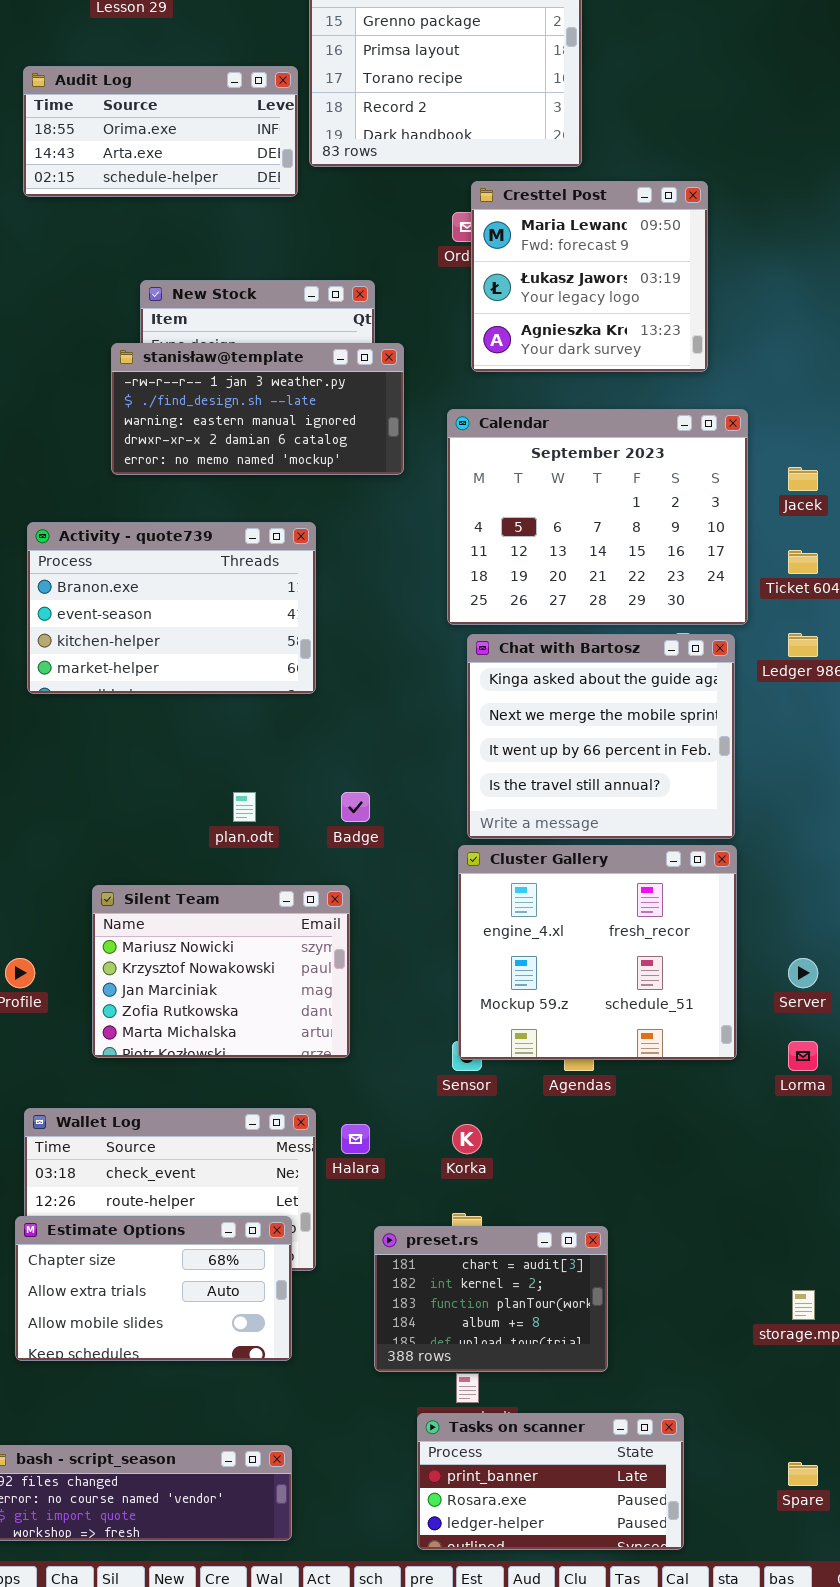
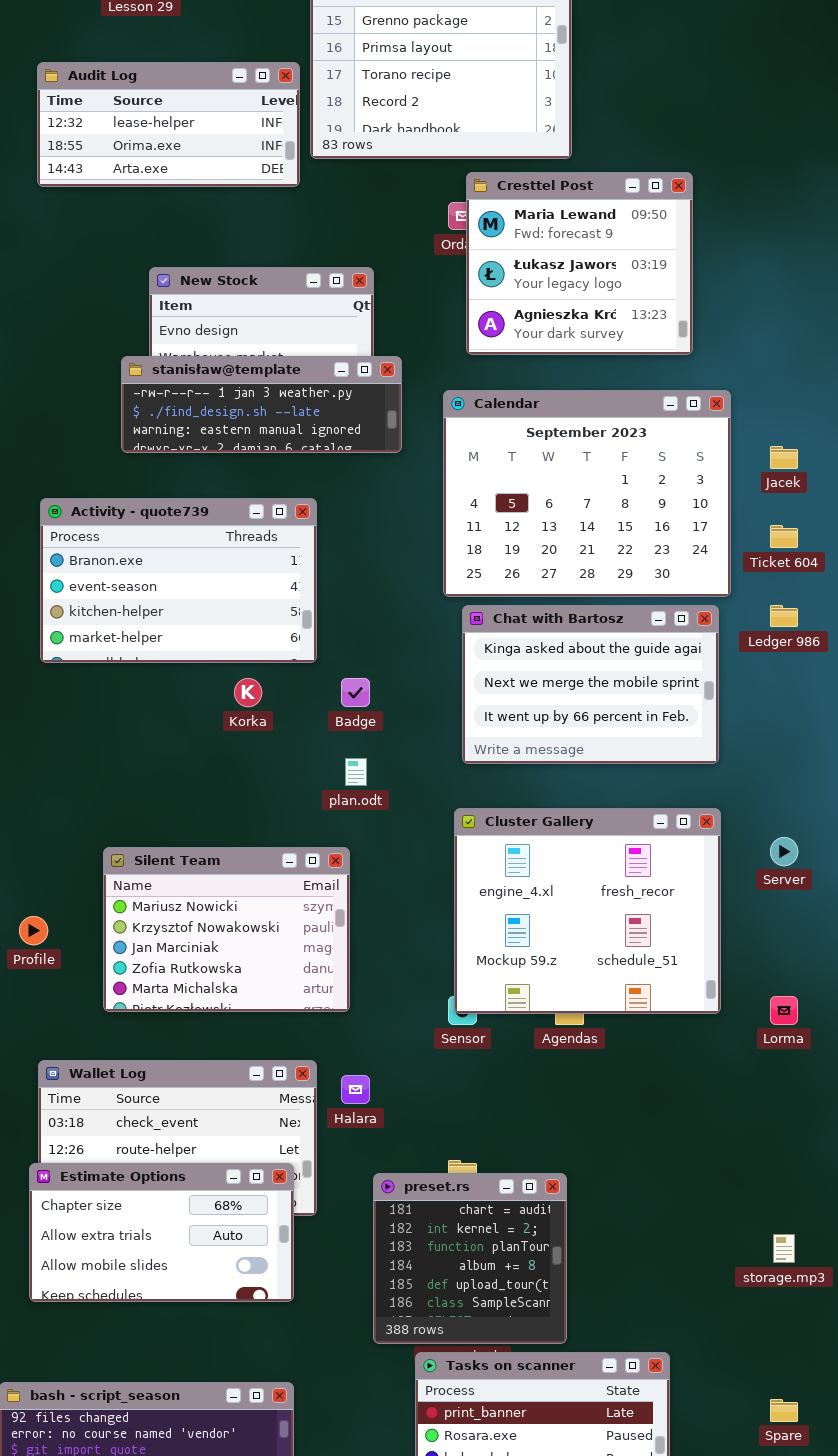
Audit Log: [23,66,298,197] -> [37,62,300,187], scrolled up 1 row
stanisław@template: [111,343,404,475] -> [121,356,402,453], resized
Chat with Bartosz: [467,634,735,839] -> [462,605,719,764], resized
plan.odt: [233,792,256,822] -> [345,758,367,786], moved
Badge: [341,792,370,822] -> [341,678,370,707], moved
Server: [788,958,818,988] -> [770,837,798,866], moved
Korka: [452,1124,482,1154] -> [234,678,262,707], moved
preset.rs: [374,1226,608,1372] -> [373,1173,567,1344], resized

